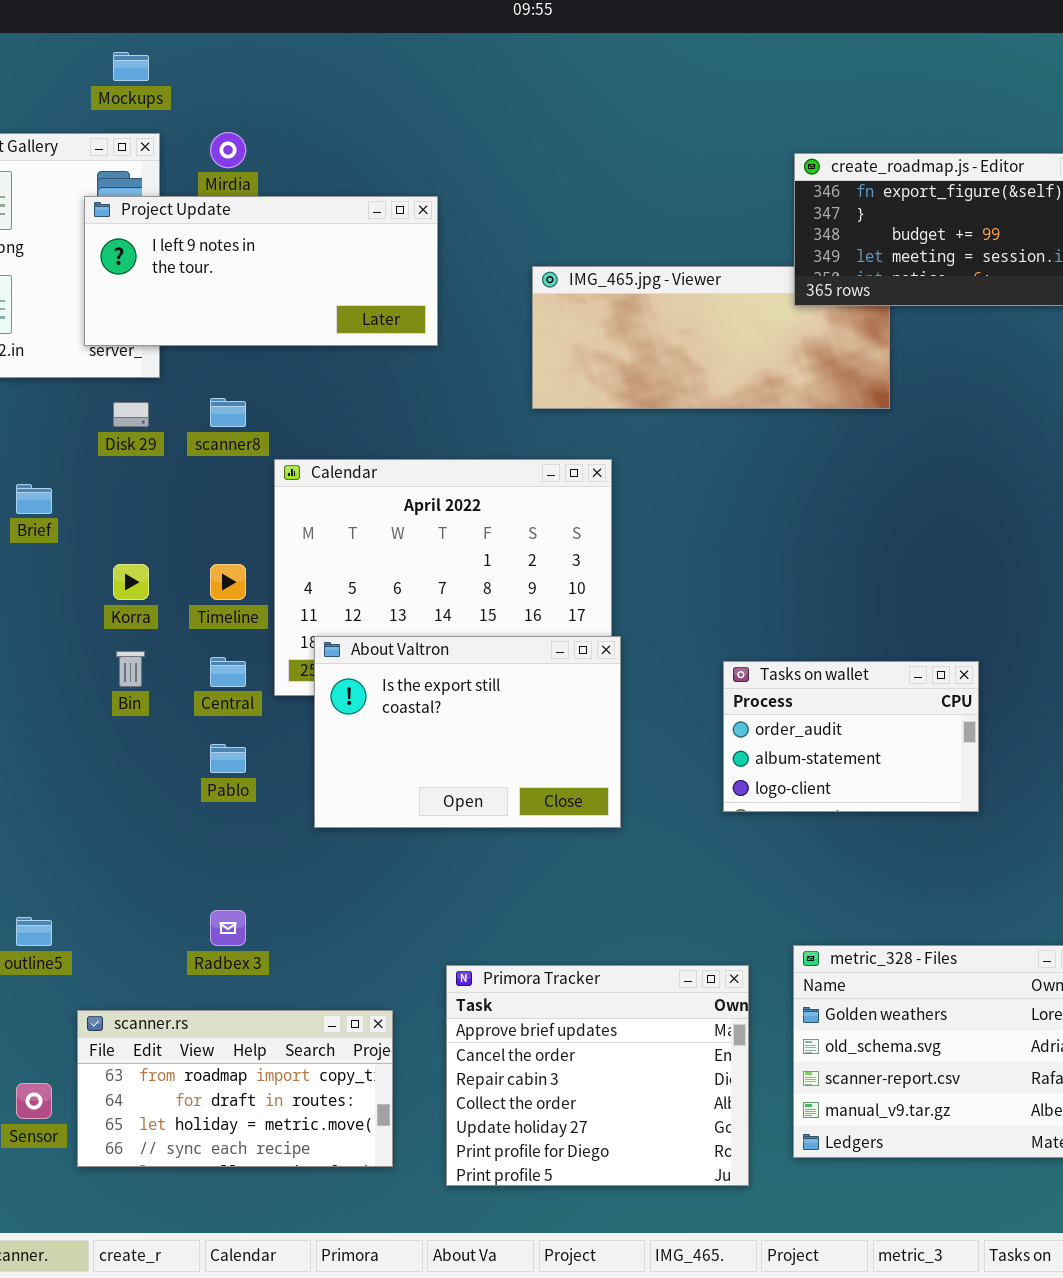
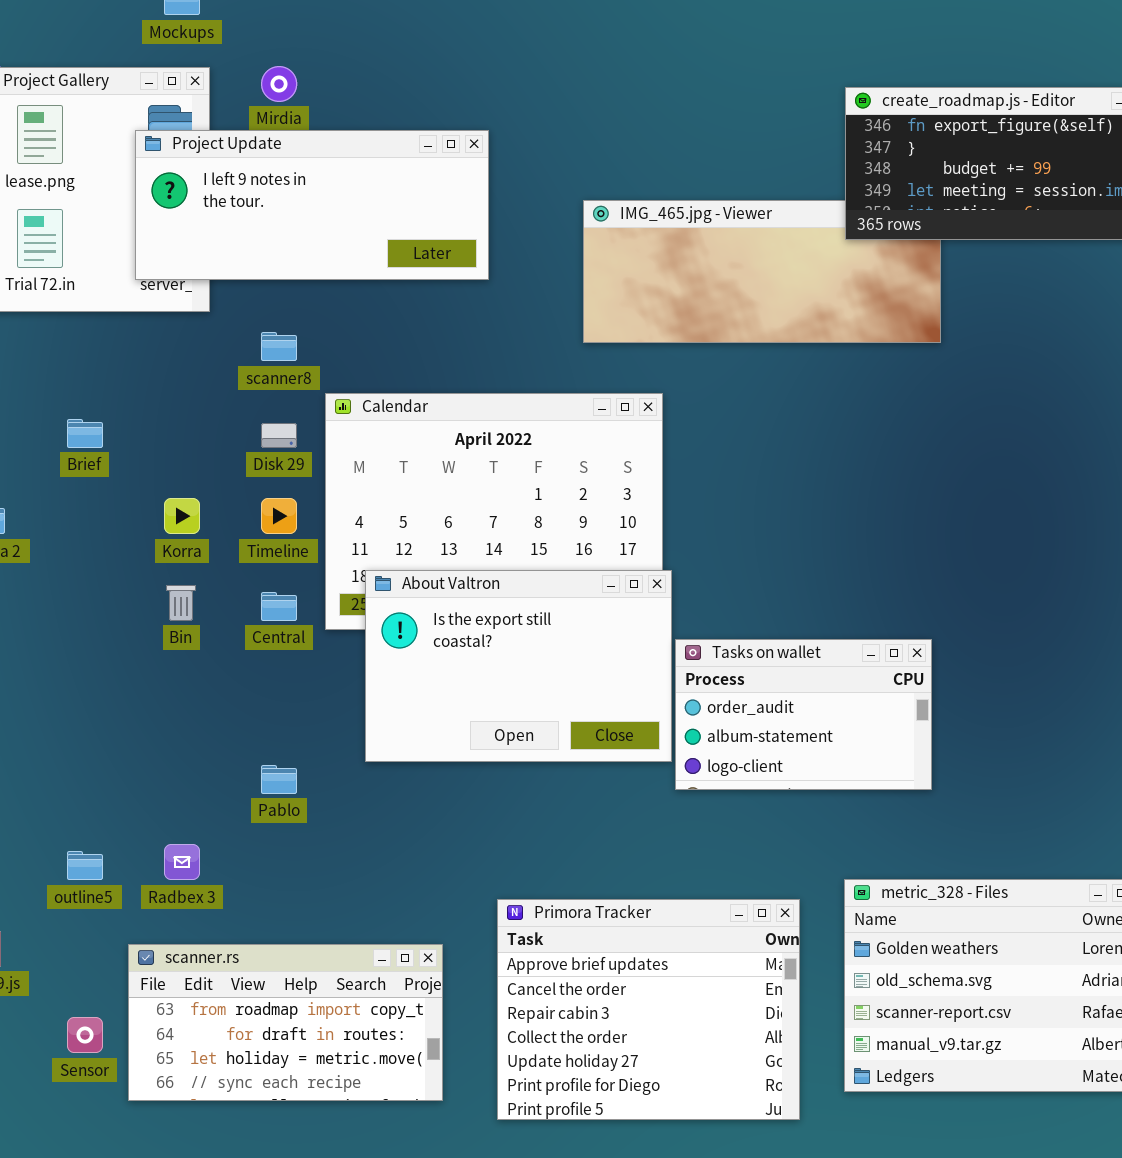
Disk 29: [113,402,149,427] -> [261,423,297,448], moved
Tasks on wallet: [723,661,979,812] -> [675,639,932,790], moved
Pablo: [210,744,246,773] -> [261,765,297,794], moved
Radbex 3: [210,910,246,946] -> [164,844,200,880], moved

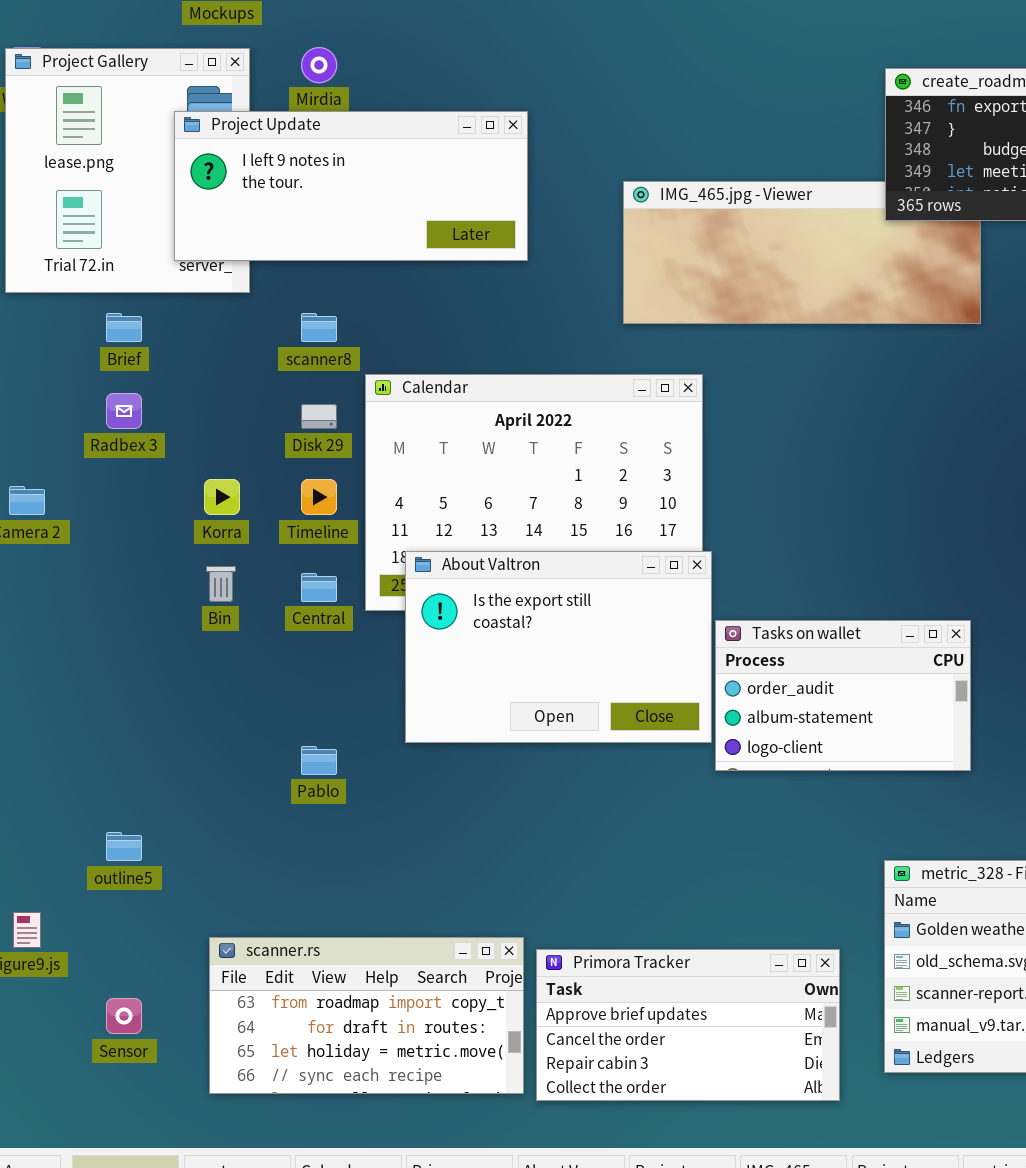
Brief: [67,419,103,448] -> [106,313,142,342], moved
Radbex 3: [164,844,200,880] -> [106,393,142,429], moved
Primora Tracker: [497,899,800,1120] -> [536,949,840,1101], resized
scanner.rs: [128,944,443,1101] -> [209,937,524,1094], moved

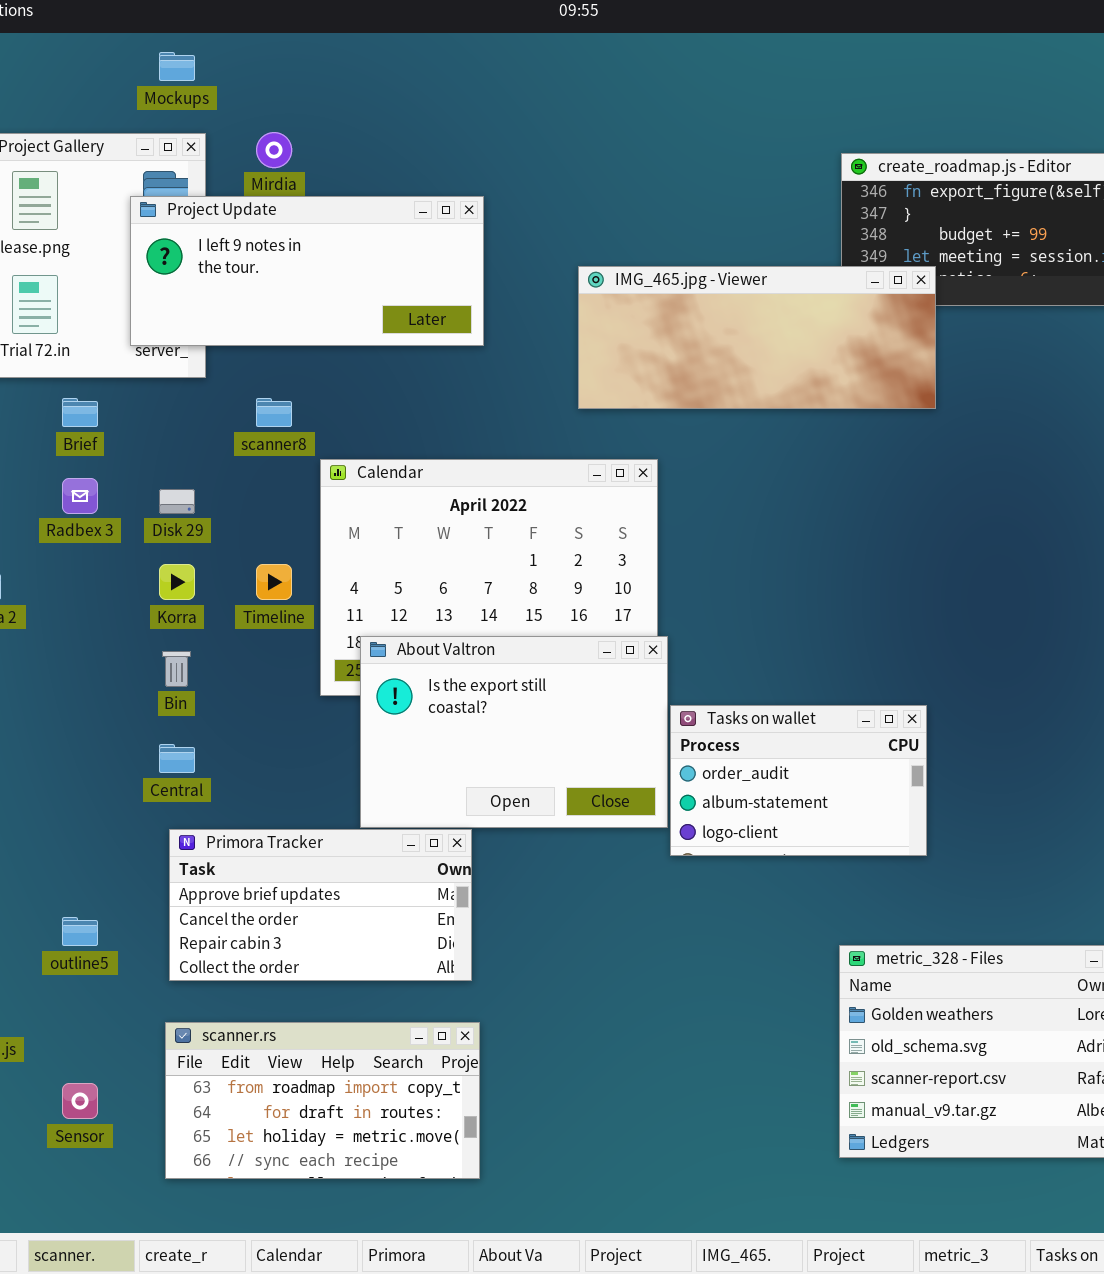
IMG_465.jpg - Viewer: [623,181,981,324] -> [578,266,936,409], raised
Disk 29: [301,404,337,429] -> [159,489,195,514], moved
Central: [301,573,337,602] -> [159,744,195,773], moved
Primora Tracker: [536,949,840,1101] -> [169,829,472,981], moved

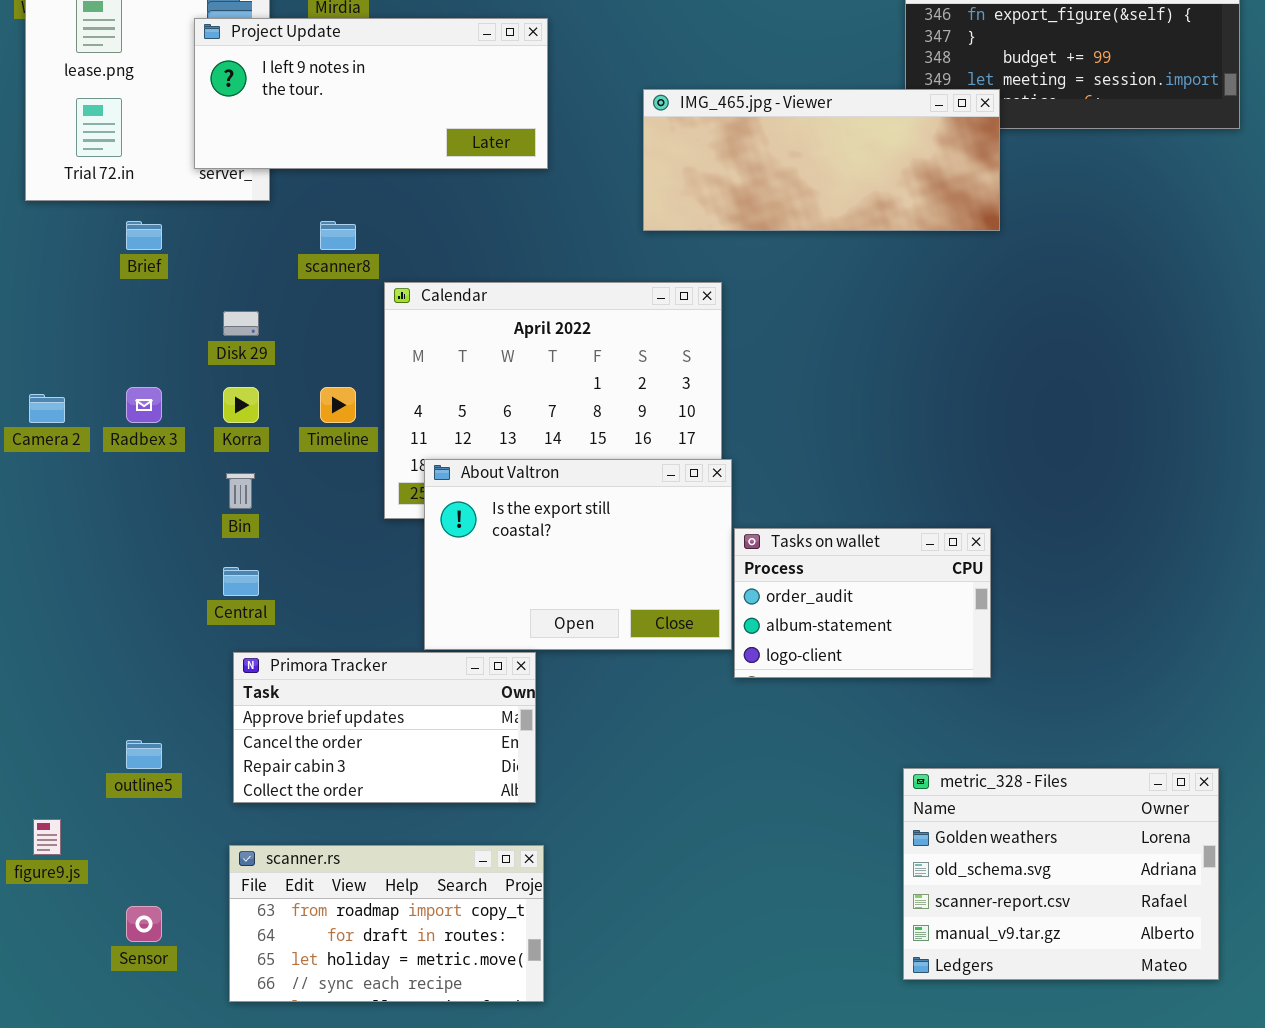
Radbex 3: [62,478,98,514] -> [126,387,162,423], moved

